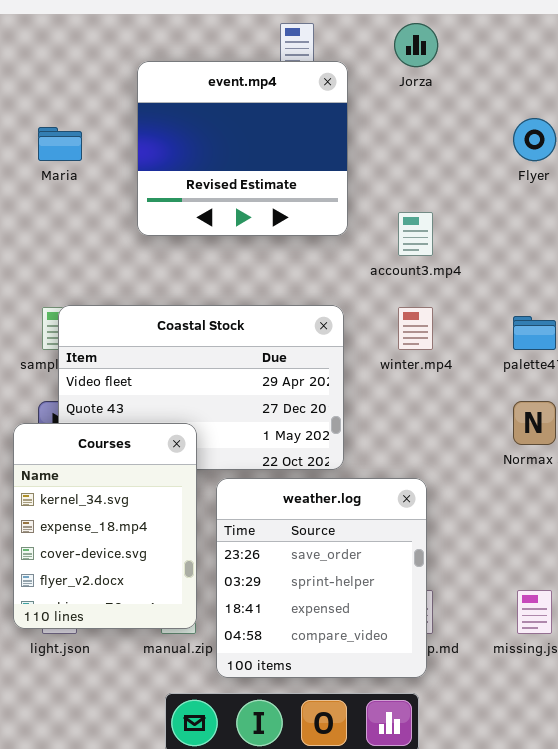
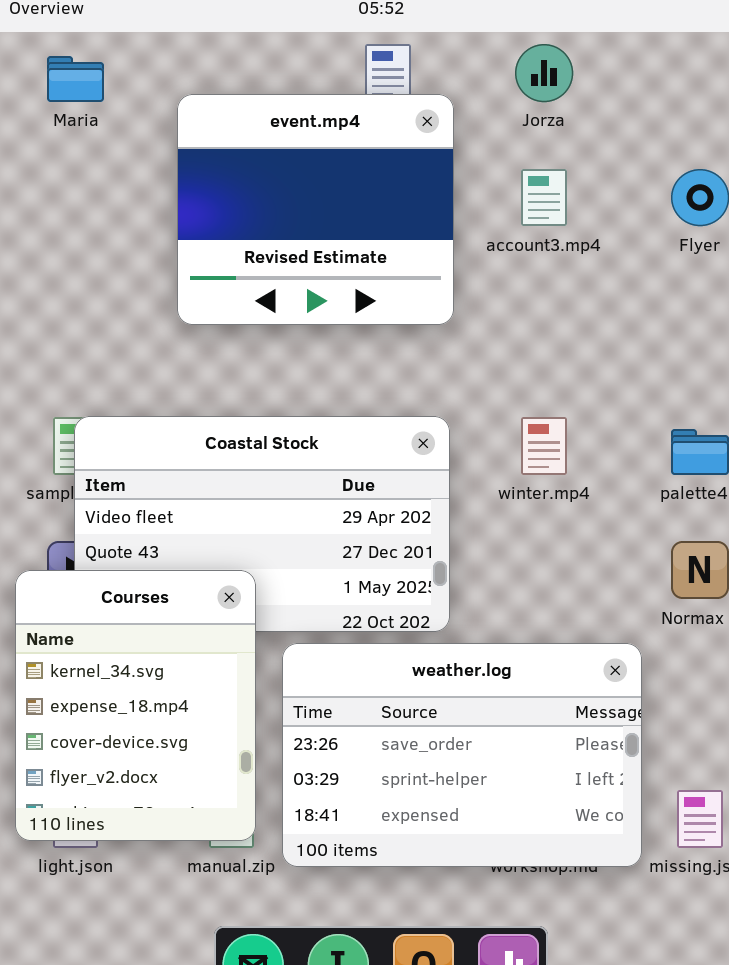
Maria: [38,127,82,161] -> [47,56,104,102], moved
account3.mp4: [398,212,433,256] -> [521,169,567,226], moved
weather.log: [216,478,427,678] -> [282,643,642,867], resized

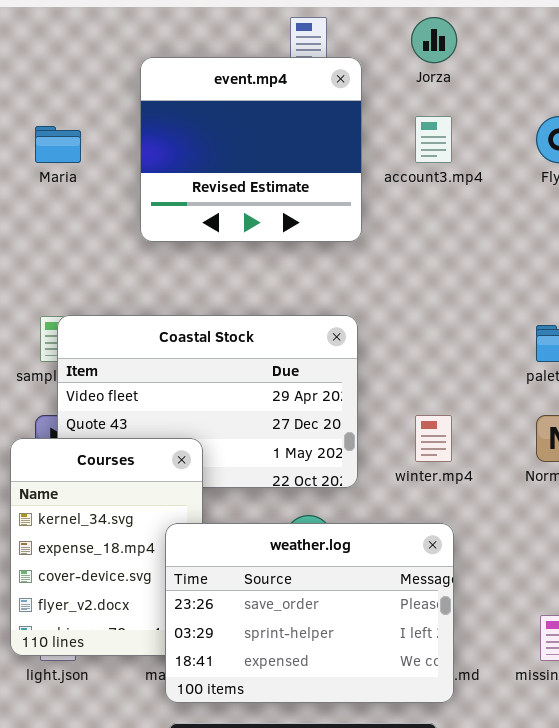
Maria: [47,56,104,102] -> [35,126,81,163], moved
winter.mp4: [521,417,567,475] -> [415,415,452,462], moved
weather.log: [282,643,642,867] -> [165,523,454,703], moved

